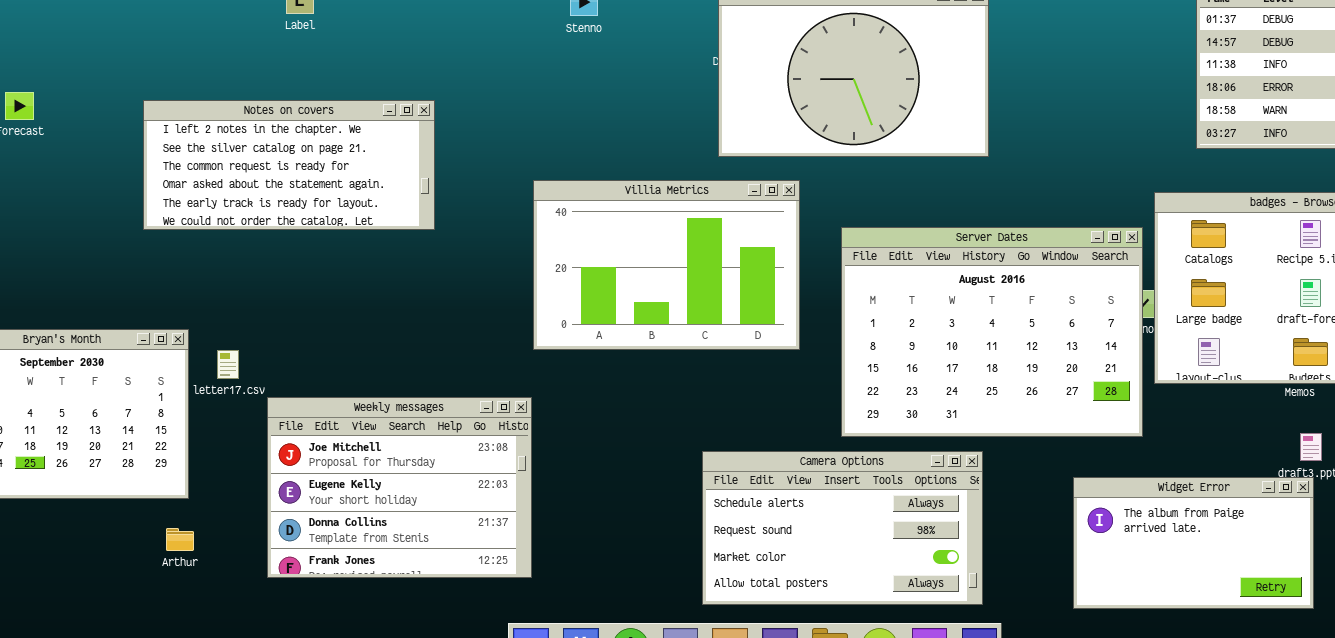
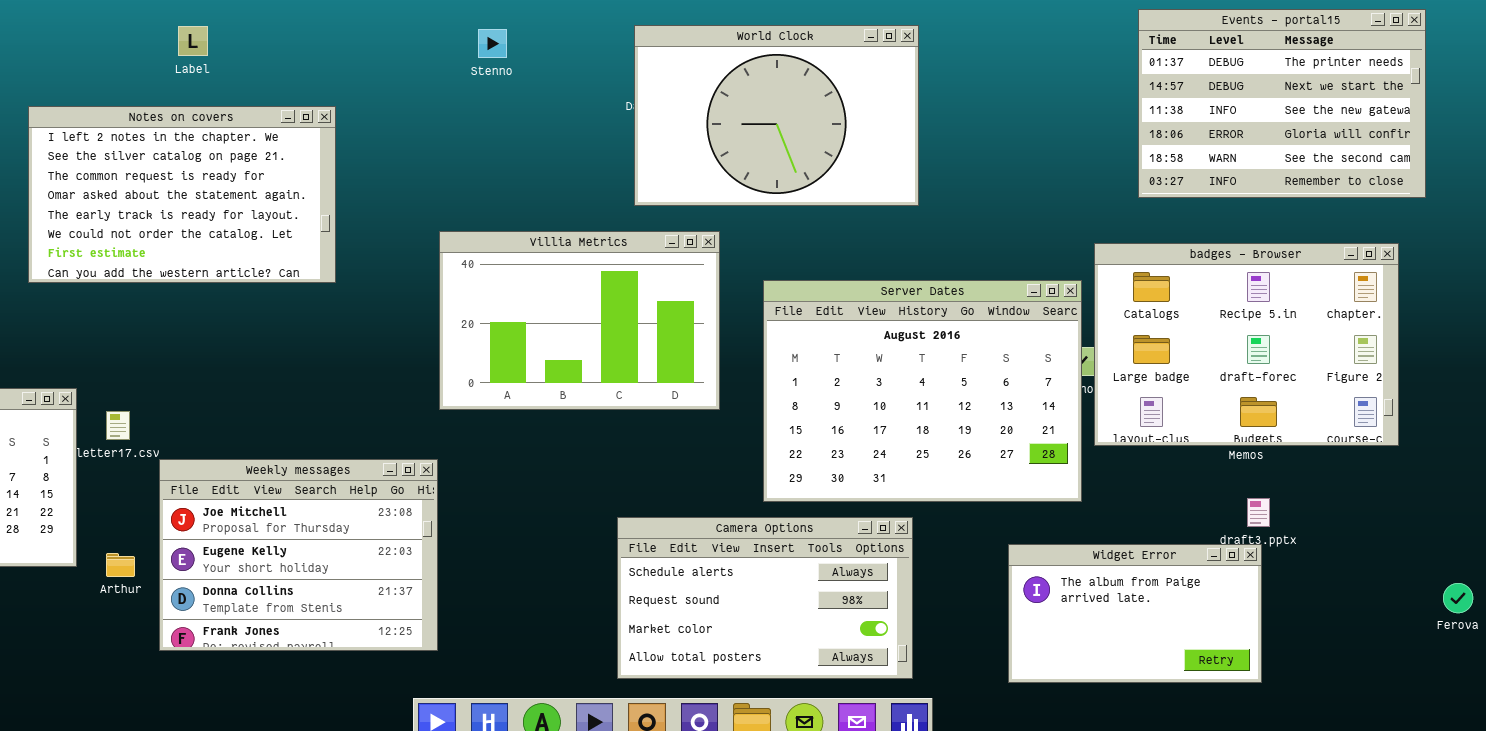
Notes on covers: [143,100,435,230] -> [28,106,336,283], resized
Arthur: [166,528,194,551] -> [106,553,135,577], moved

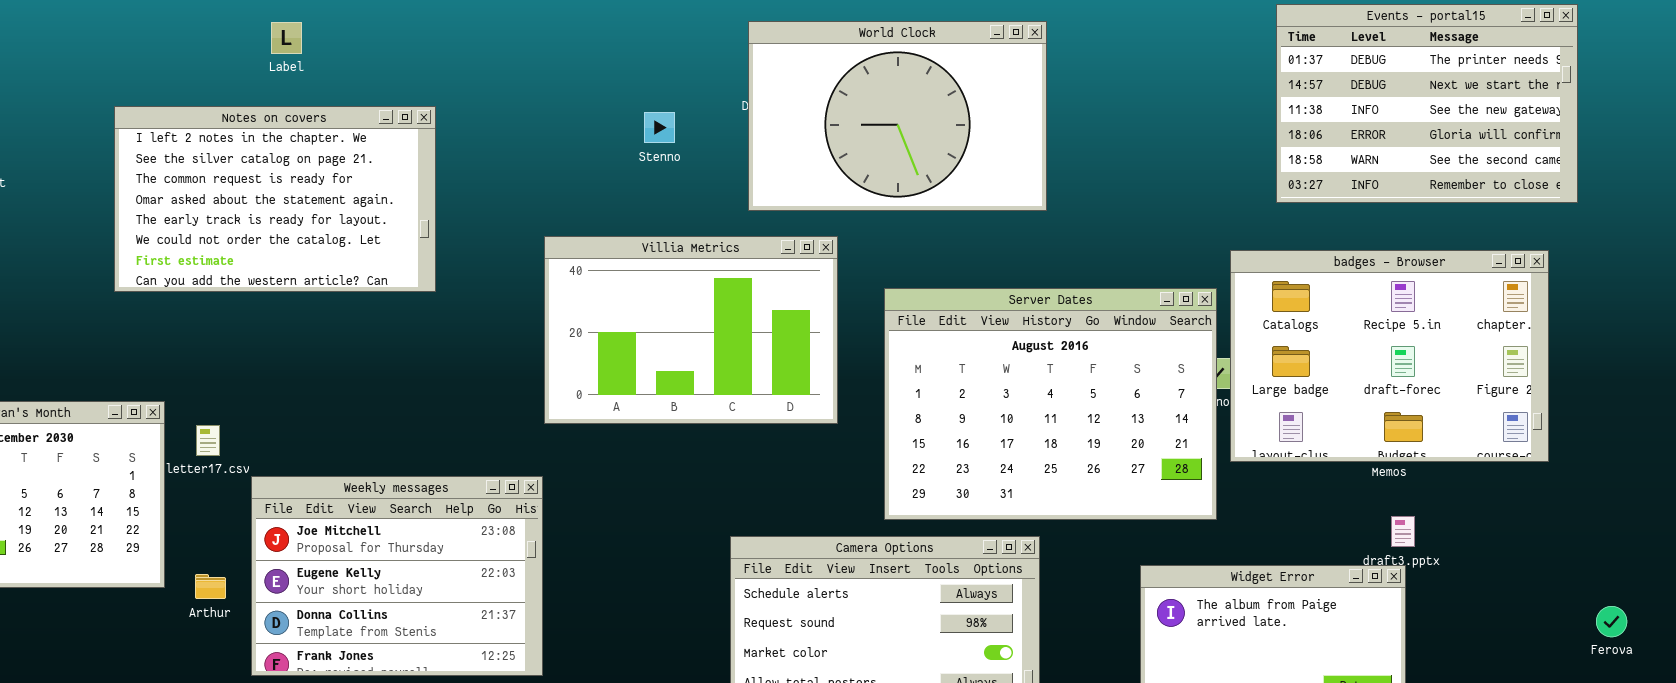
Stenno: [478,29,507,58] -> [644,112,675,143], moved

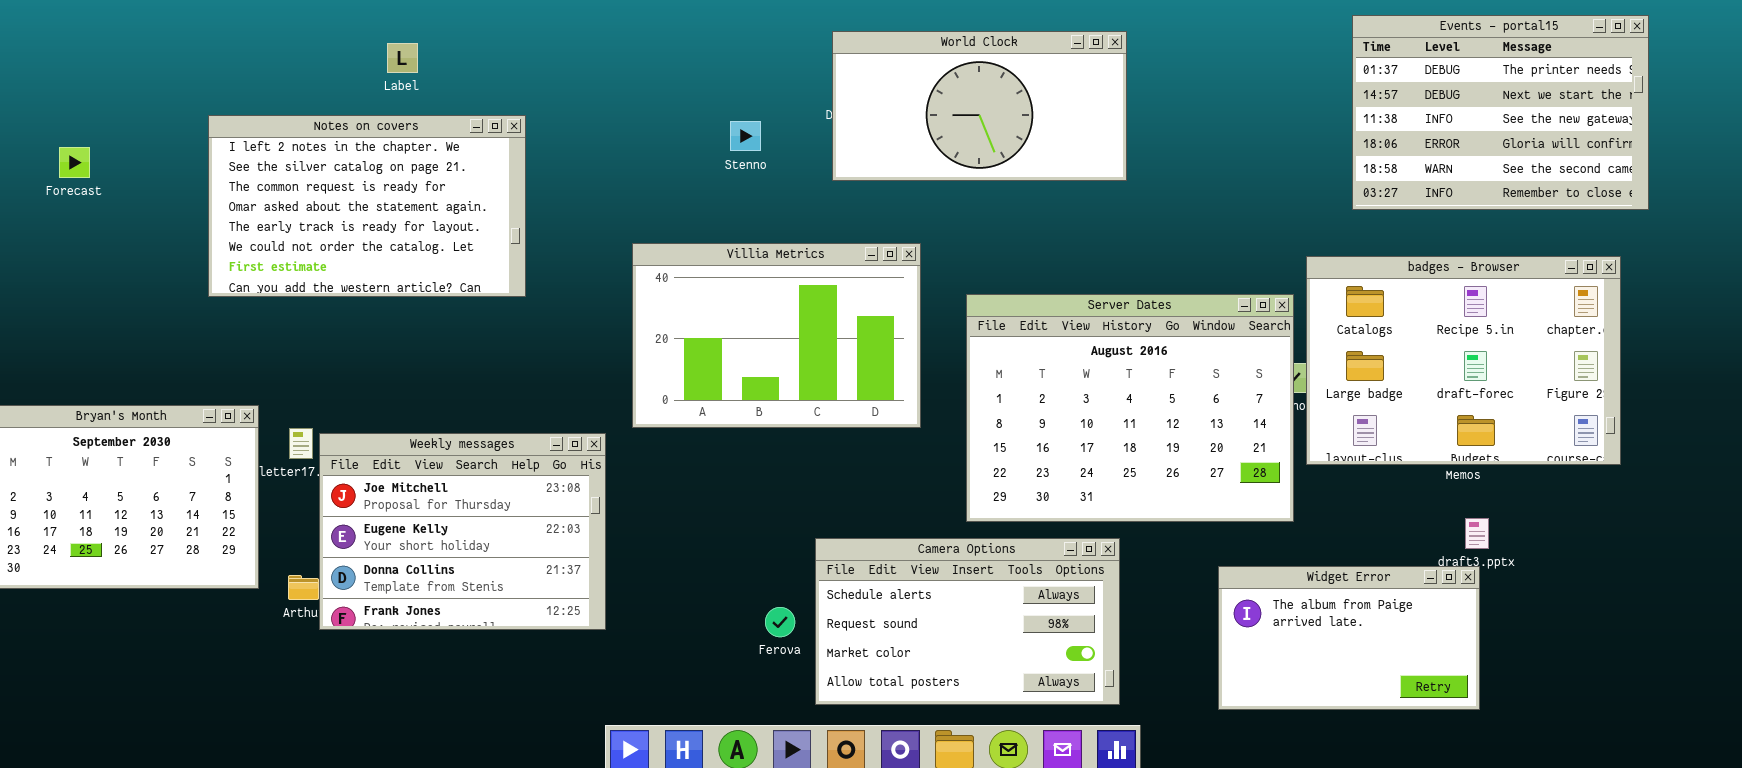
World Clock: [748,21,1047,211] -> [832,31,1127,181], resized
Label: [271,22,302,54] -> [387,43,418,73], moved
Weekly messages: [251,476,543,676] -> [319,433,606,630], moved
Ferova: [1596,606,1627,637] -> [765,607,795,637], moved

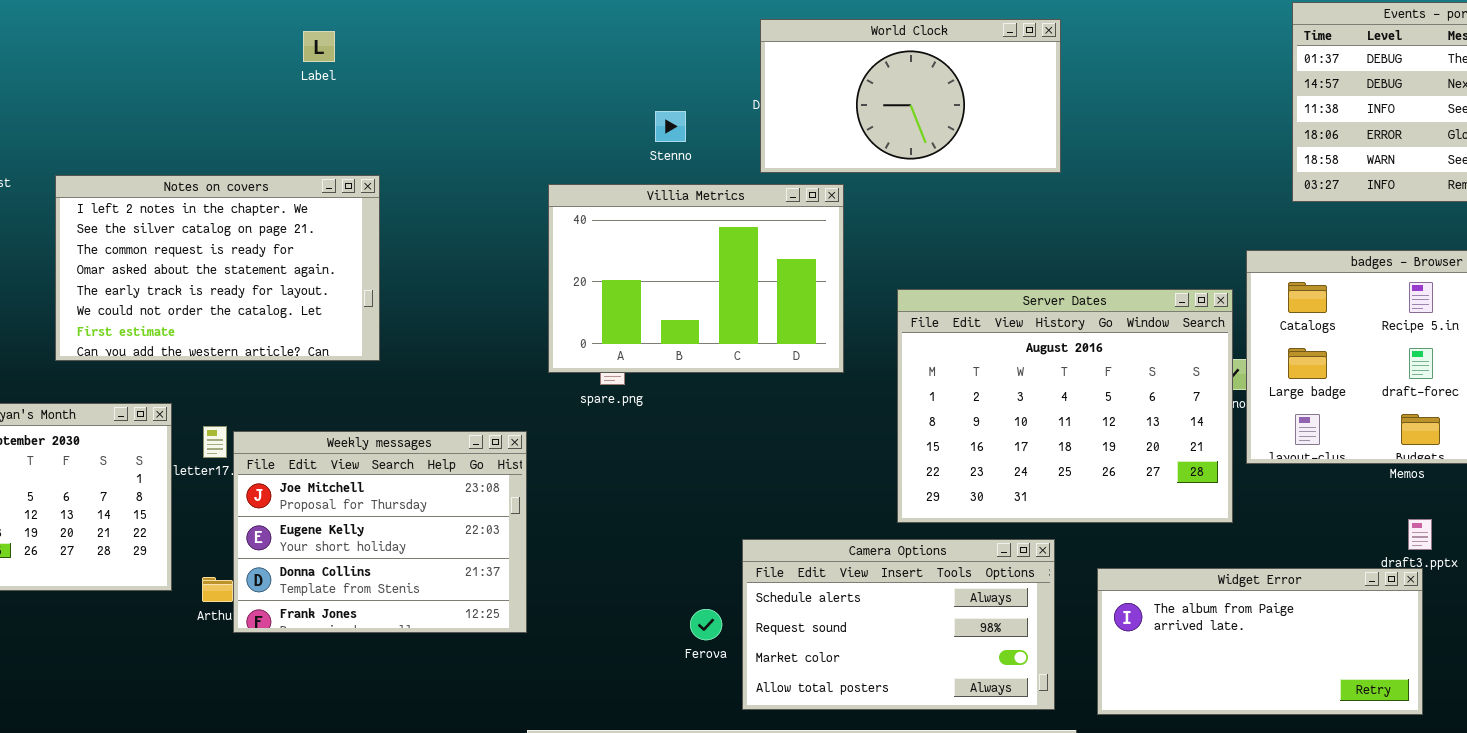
Notes on covers: [208,115,526,297] -> [55,175,380,361], moved
Villia Metrics: [632,243,921,428] -> [548,184,844,373], moved
Widget Error: [1218,566,1480,710] -> [1097,568,1423,715], resized

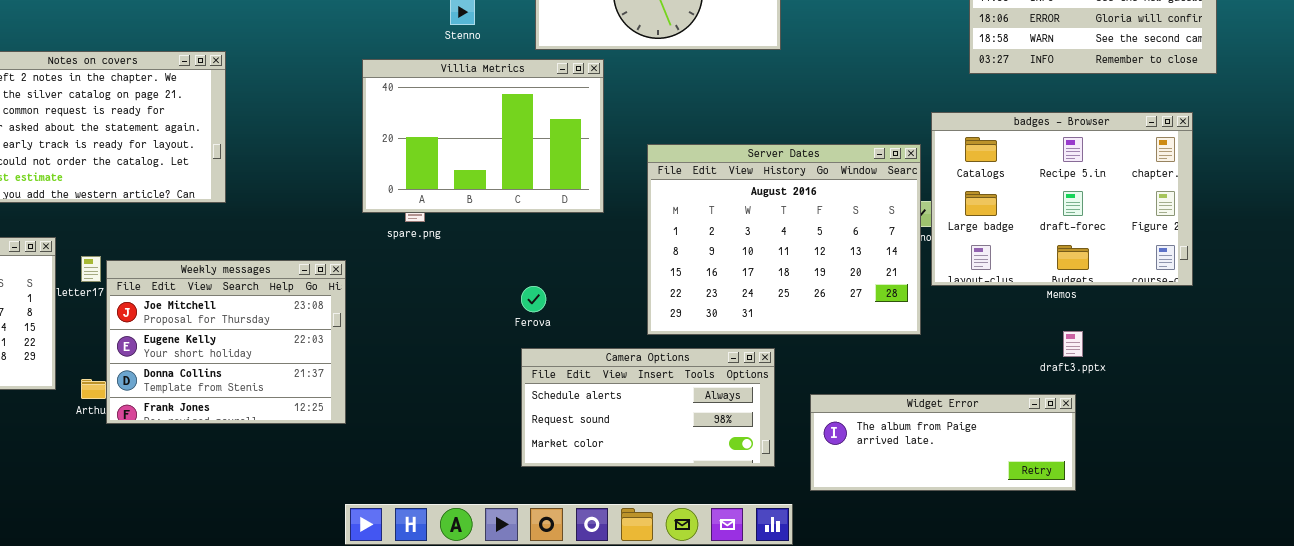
Camera Options: [742,539,1055,710] -> [521,348,775,467], resized
Widget Error: [1097,568,1423,715] -> [810,394,1076,491], resized
Ferova: [690,609,722,640] -> [521,286,546,312], moved

